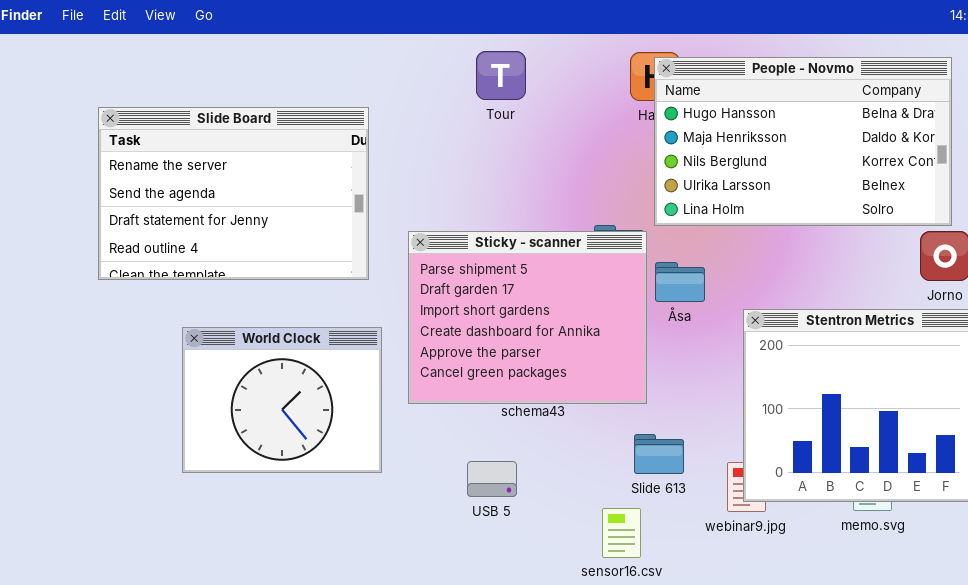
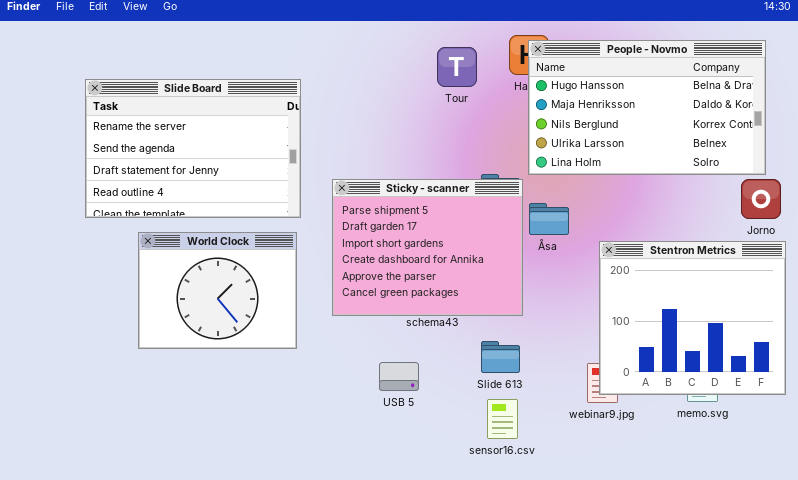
Tour: [476,51,526,100] -> [437,47,477,87], moved
World Clock: [182,327,382,473] -> [138,232,297,349], moved
Slide 613: [634,434,684,474] -> [481,341,520,373], moved

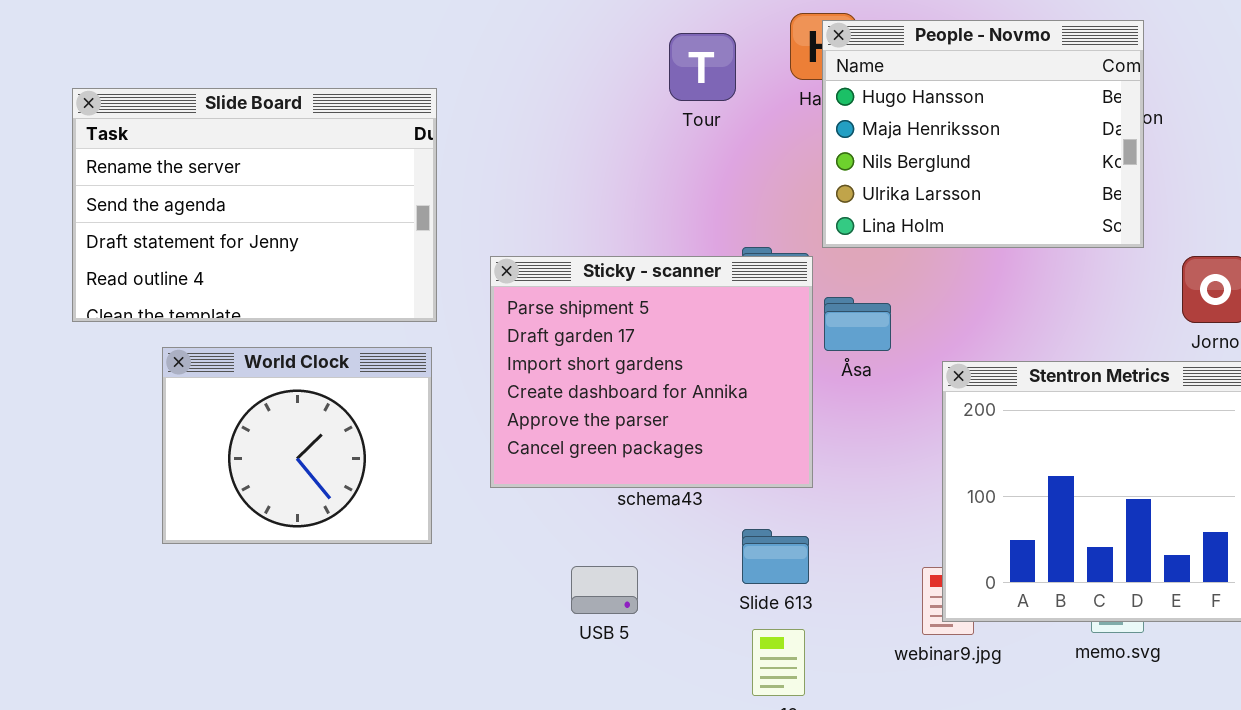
People - Novmo: [528,40,766,175] -> [822,20,1144,248], resized

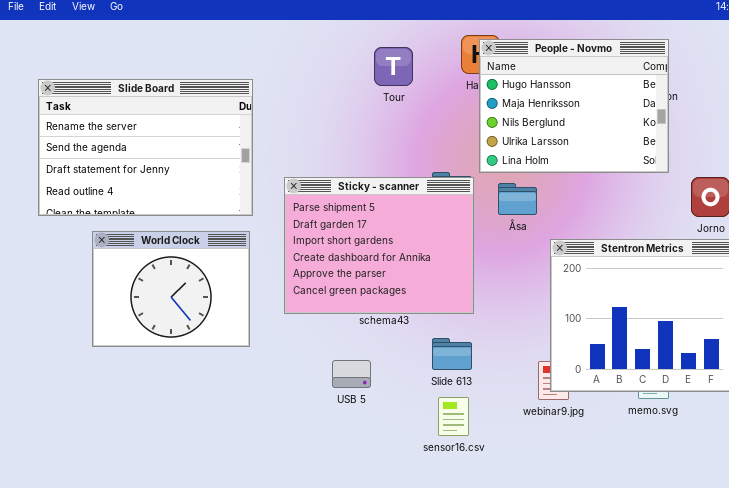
Tour: [669,33,736,101] -> [374,47,413,86], moved
Åsa: [824,297,891,351] -> [498,183,537,215], moved

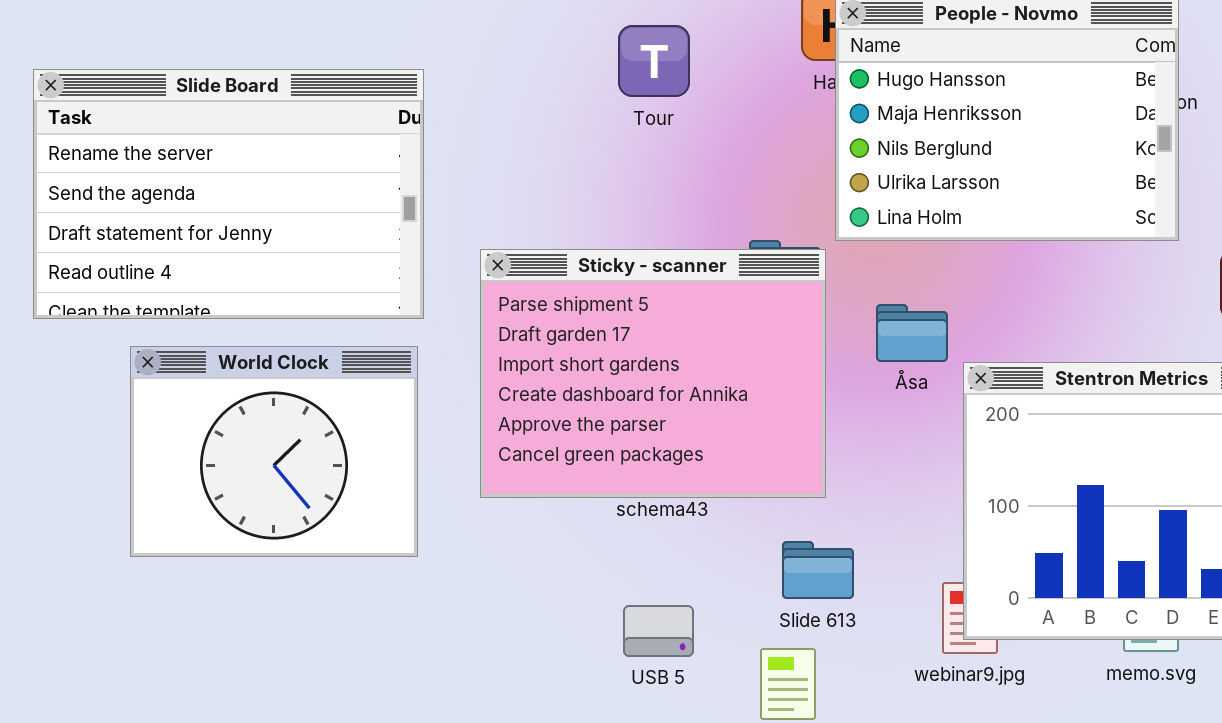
Tour: [374,47,413,86] -> [618,25,690,97], moved
Åsa: [498,183,537,215] -> [876,304,948,362], moved
Slide 613: [432,338,472,370] -> [782,541,854,599], moved
USB 5: [332,360,371,388] -> [623,605,694,657], moved

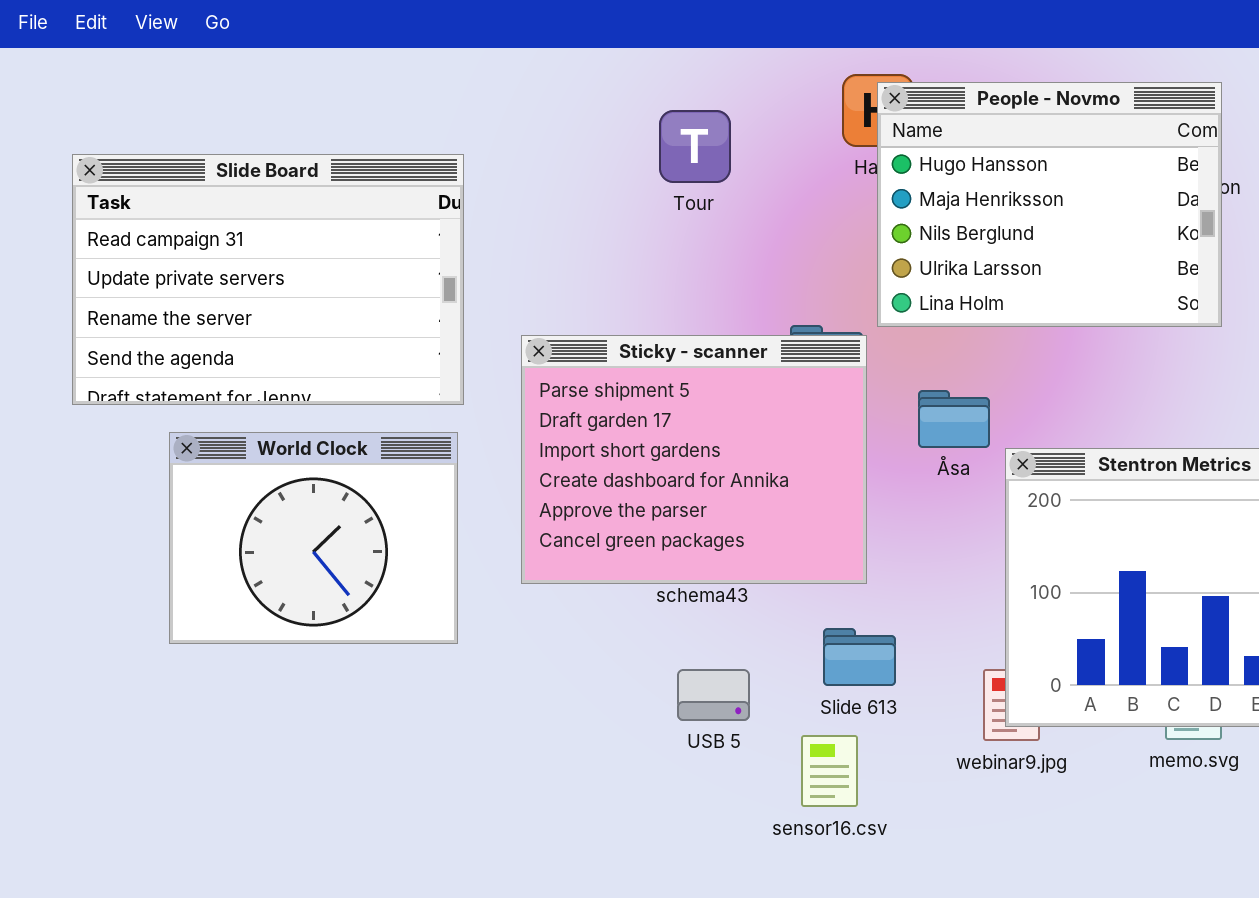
Slide Board: [33,69,424,319] -> [72,154,464,405], scrolled up 2 rows
USB 5: [623,605,694,657] -> [677,669,750,721], moved

